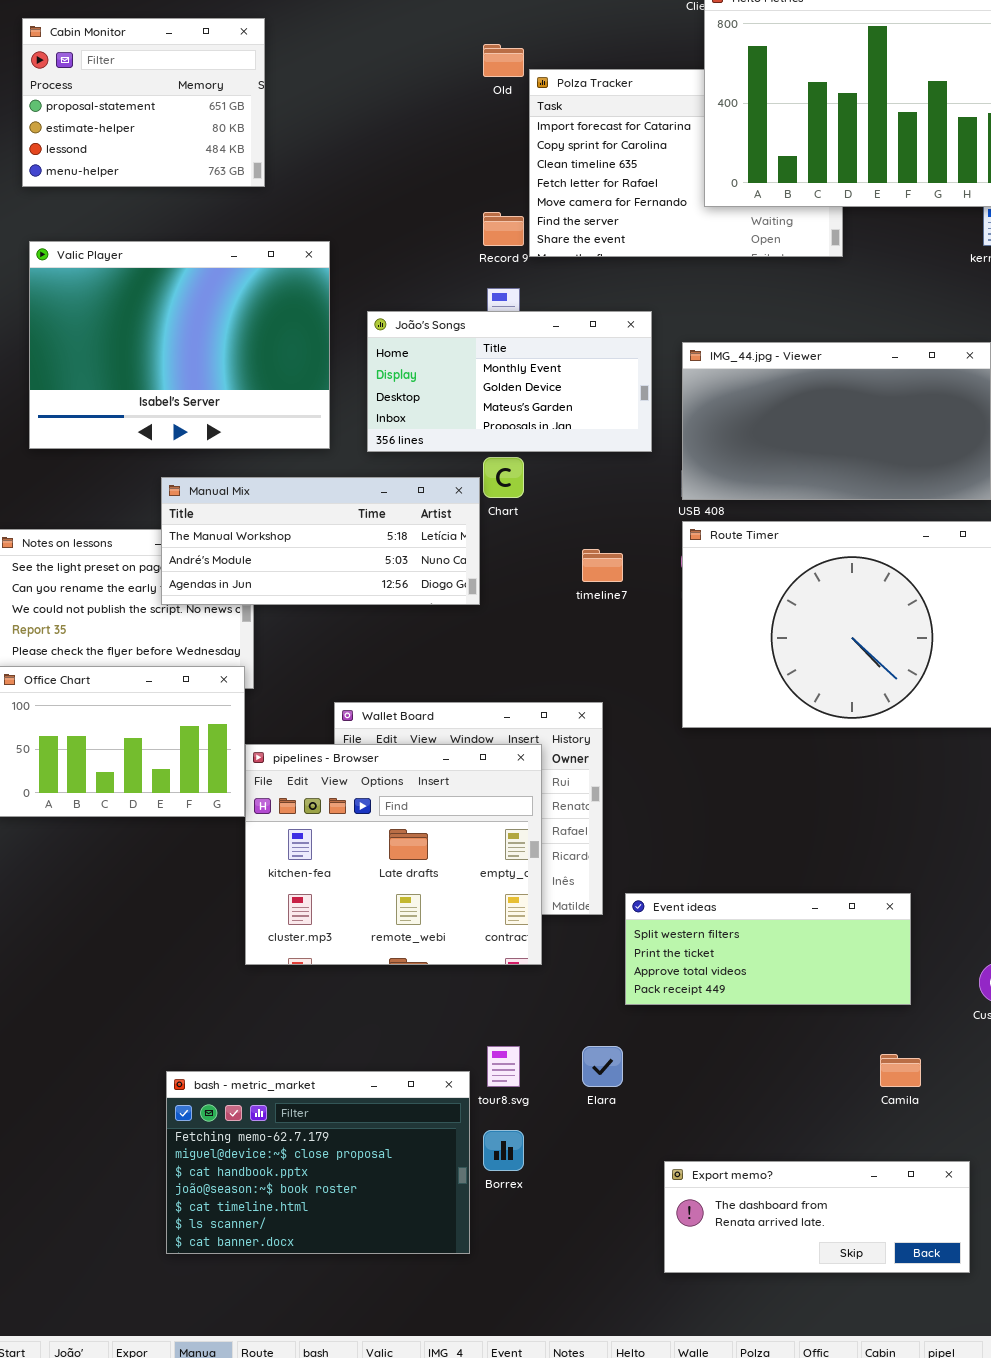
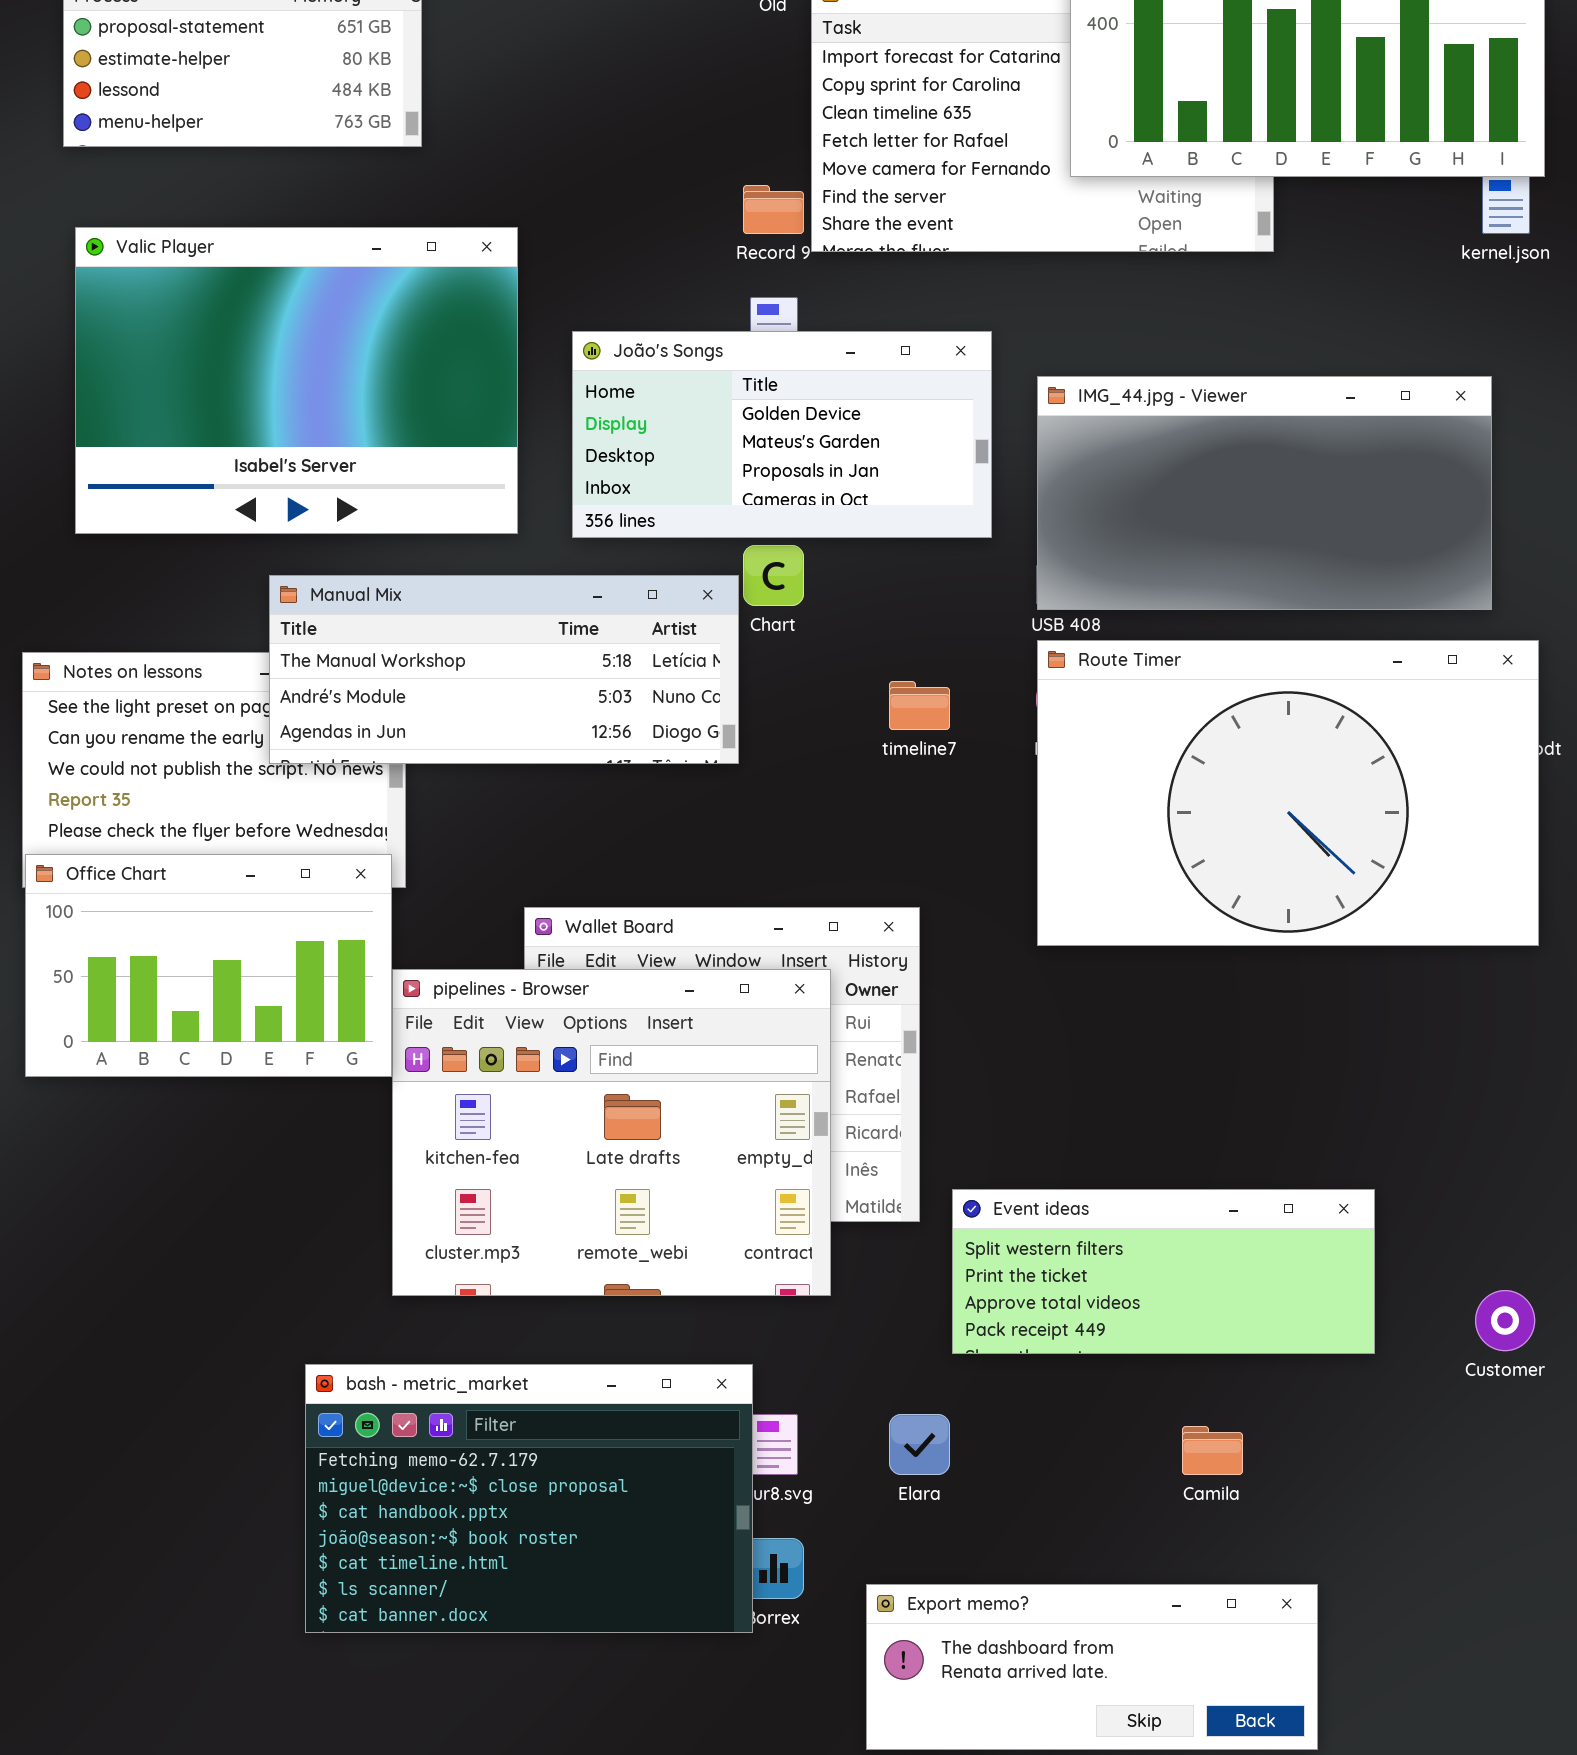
João's Songs: [367,311,652,452] -> [572,331,992,538], scrolled down 1 row
Camila: [880,1054,921,1087] -> [1182,1426,1243,1475], moved
bash - metric_market: [166,1071,470,1254] -> [305,1364,753,1633], moved
Export memo?: [664,1161,970,1273] -> [866,1584,1318,1750], moved

